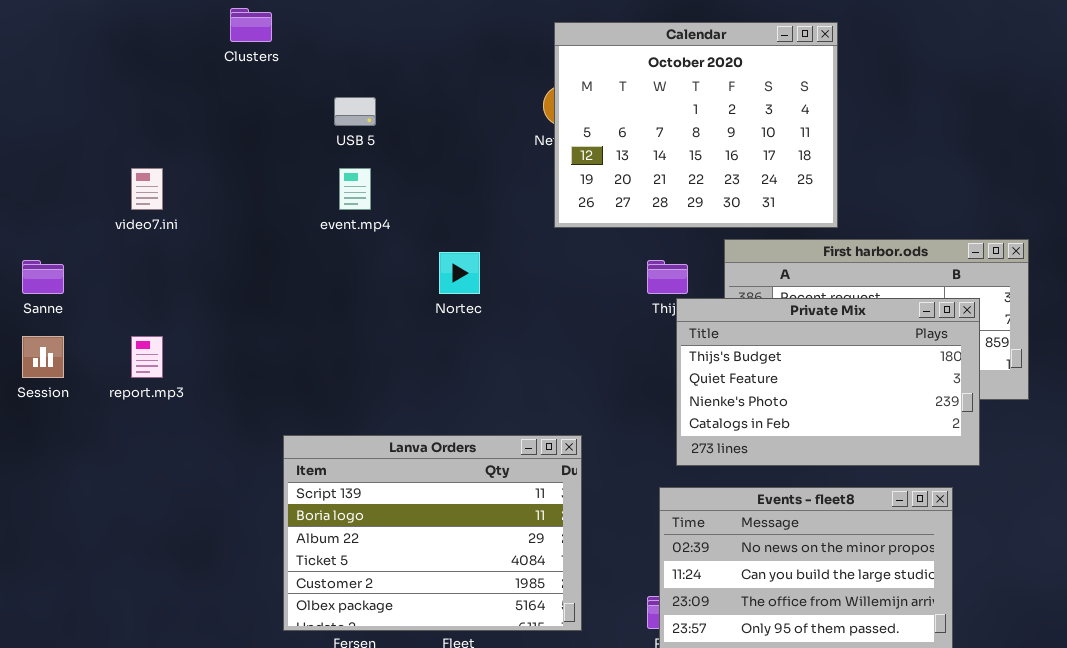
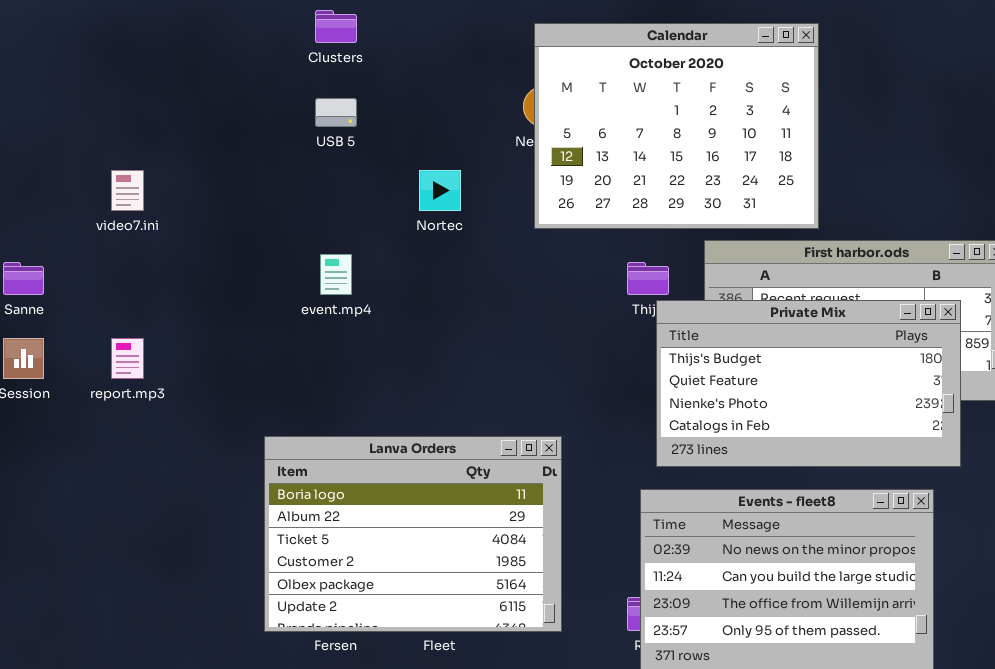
Clusters: [230,8,272,42] -> [315,10,357,43], moved
event.mp4: [339,168,371,210] -> [320,254,352,295], moved
Nortec: [439,252,480,294] -> [419,170,461,211], moved
Lanva Orders: [283,435,582,631] -> [264,436,562,632], scrolled down 1 row

